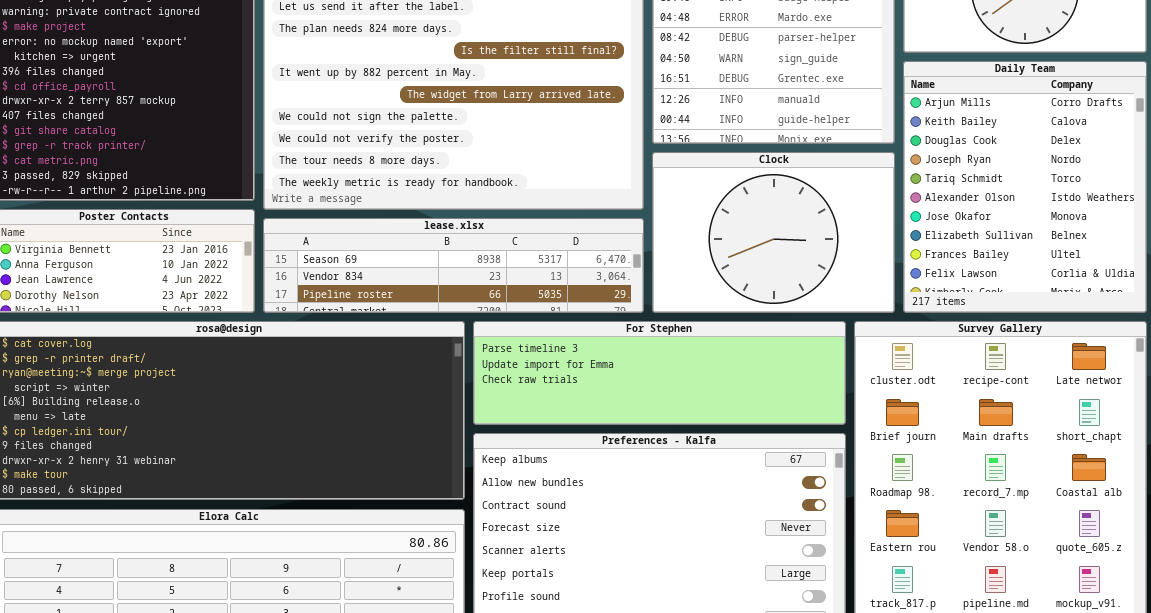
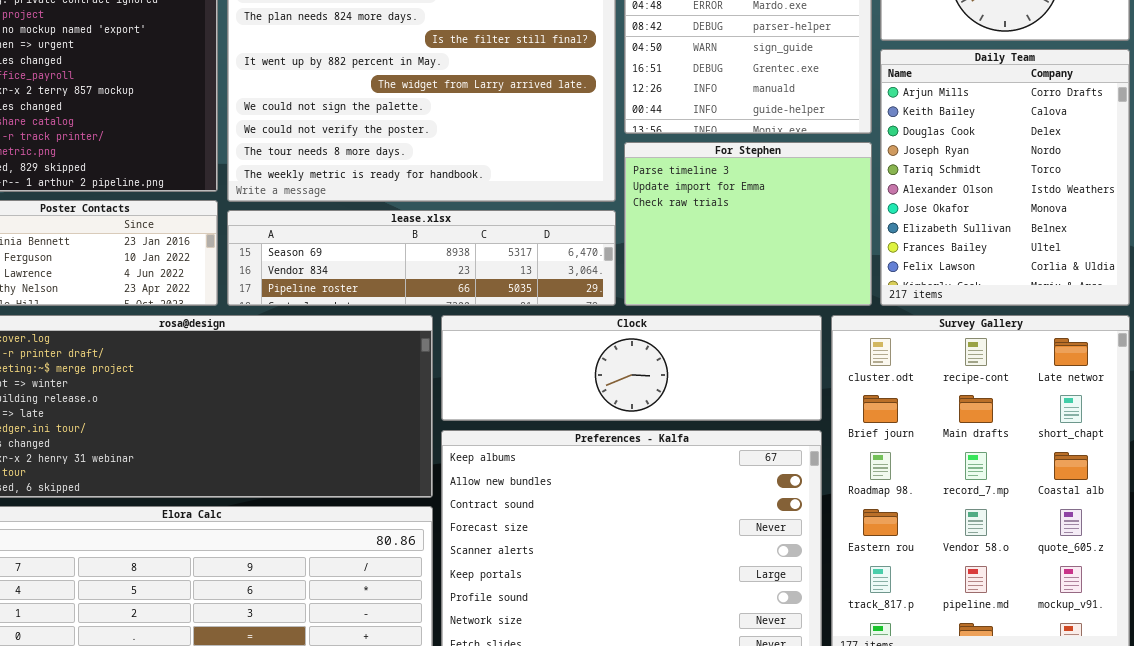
Clock: [652,152,895,313] -> [441,315,822,421], moved, resized
For Stephen: [473,321,846,425] -> [624,142,872,306], moved, resized

